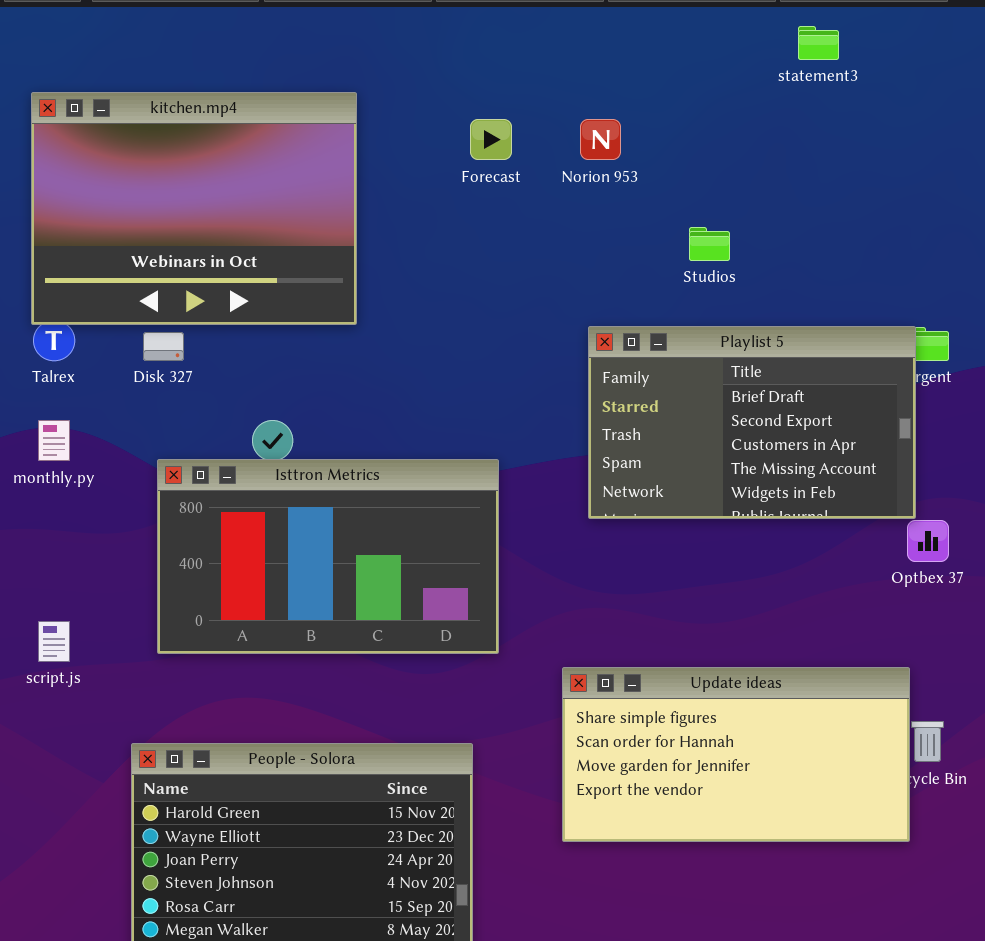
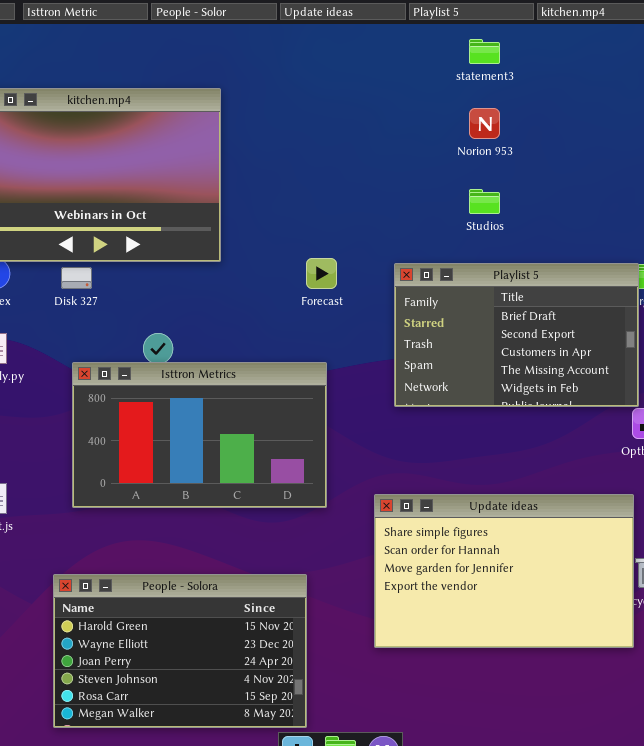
statement3: [798,26,839,60] -> [469,39,500,64], moved
Forecast: [470,119,512,160] -> [306,258,337,289], moved
Norion 953: [580,119,621,160] -> [469,108,500,139], moved
Update ideas: [562,667,910,842] -> [374,494,634,648], resized

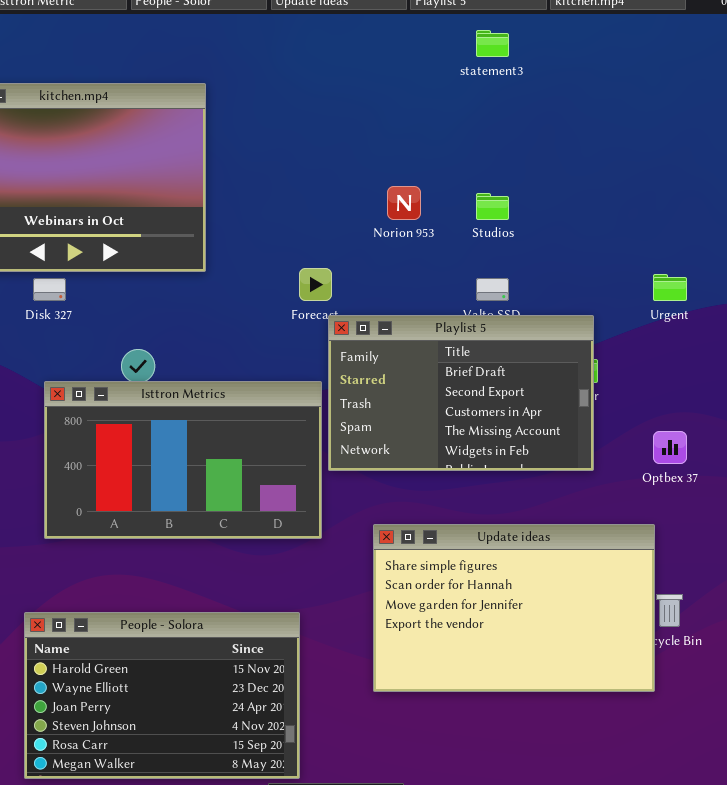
Norion 953: [469,108,500,139] -> [387,186,421,220], moved
Playlist 5: [394,263,639,407] -> [328,315,594,471], moved

